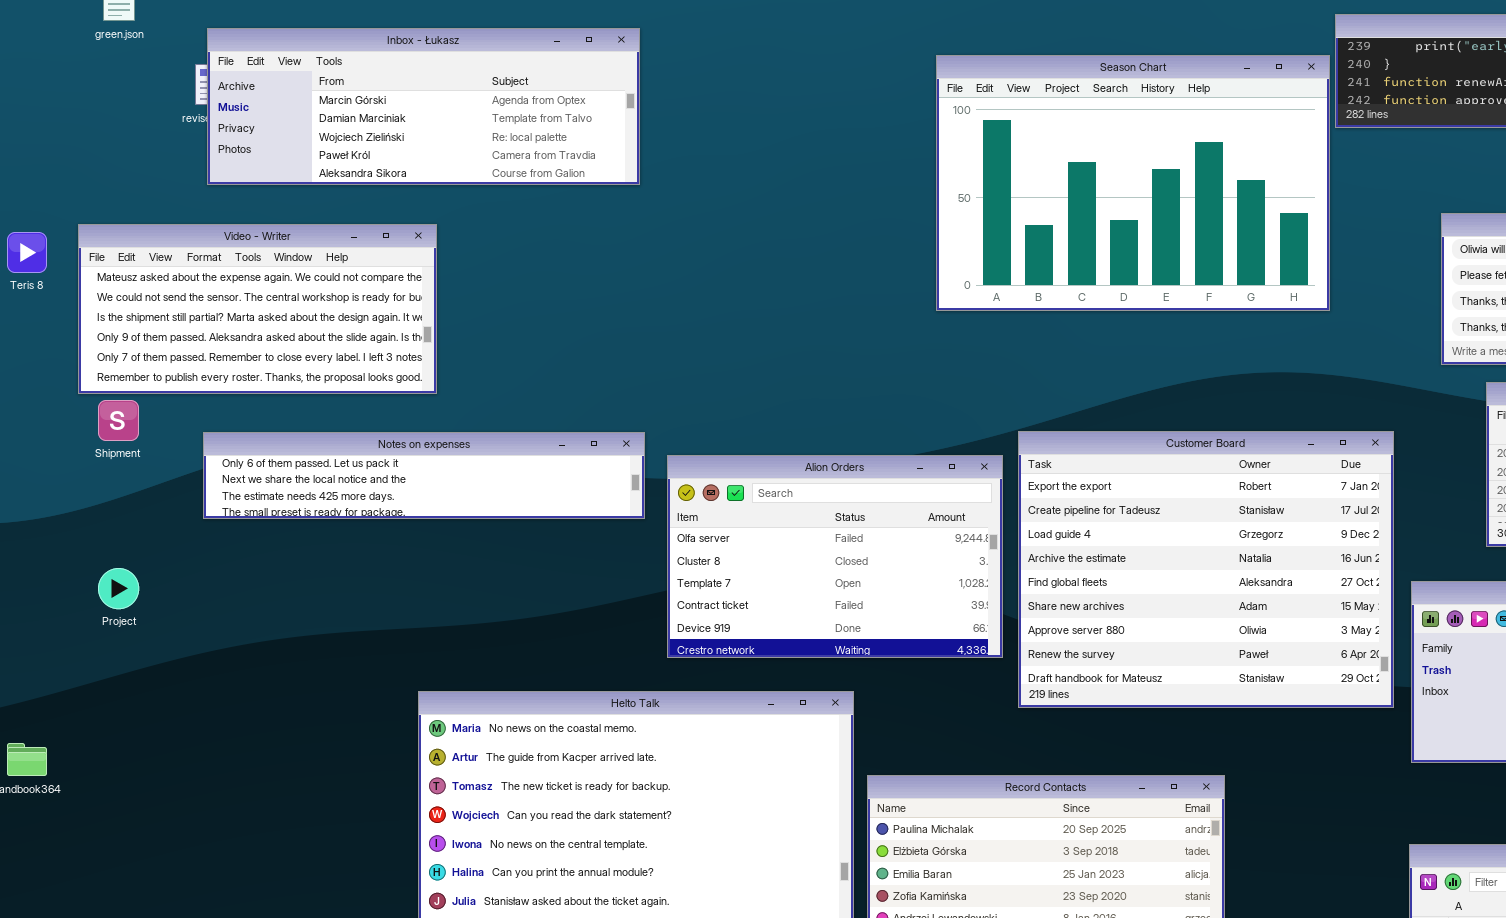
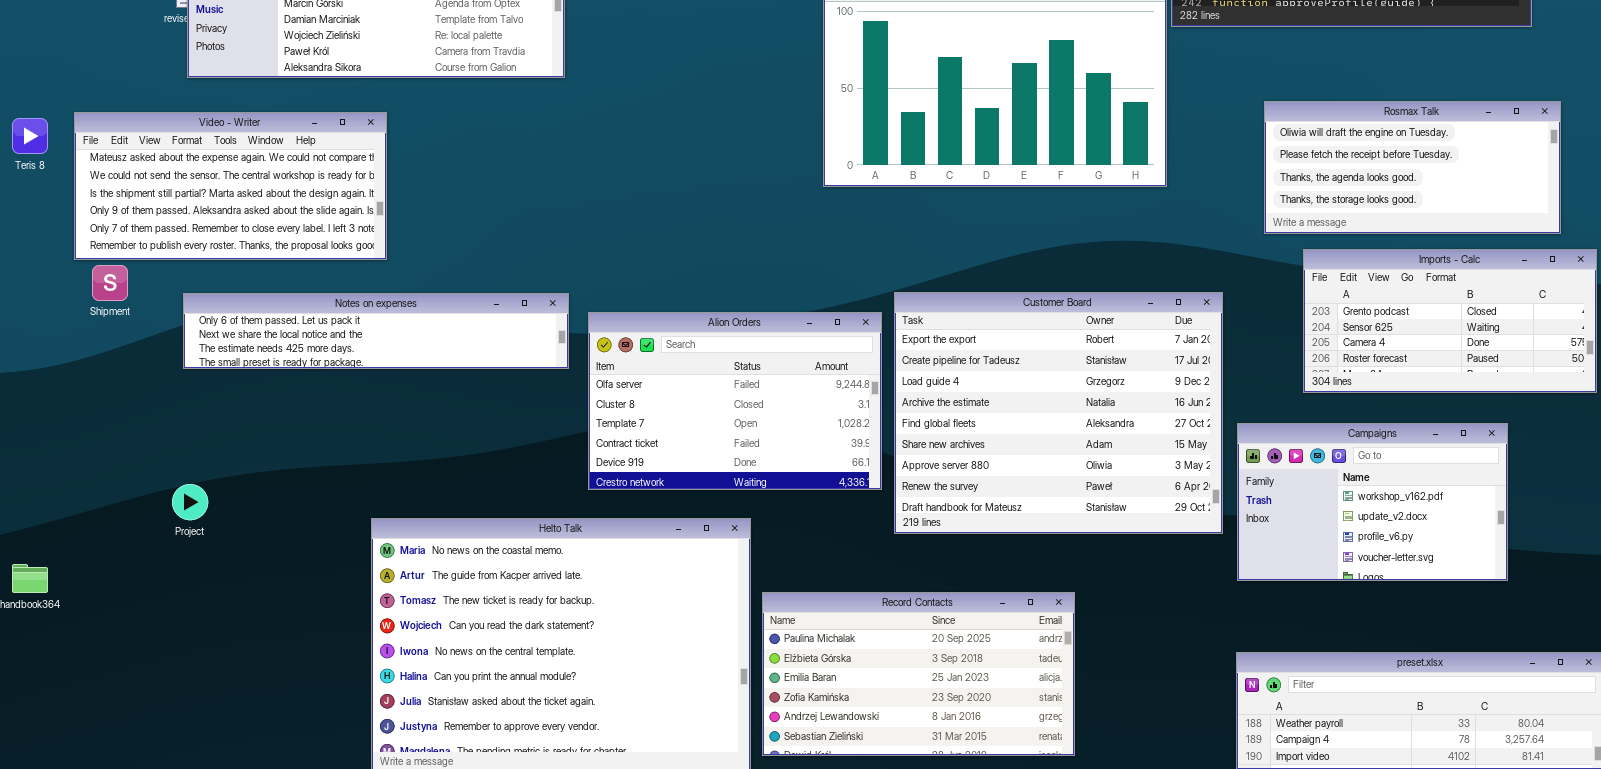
Project: [98,568,139,609] -> [172,484,208,520], moved

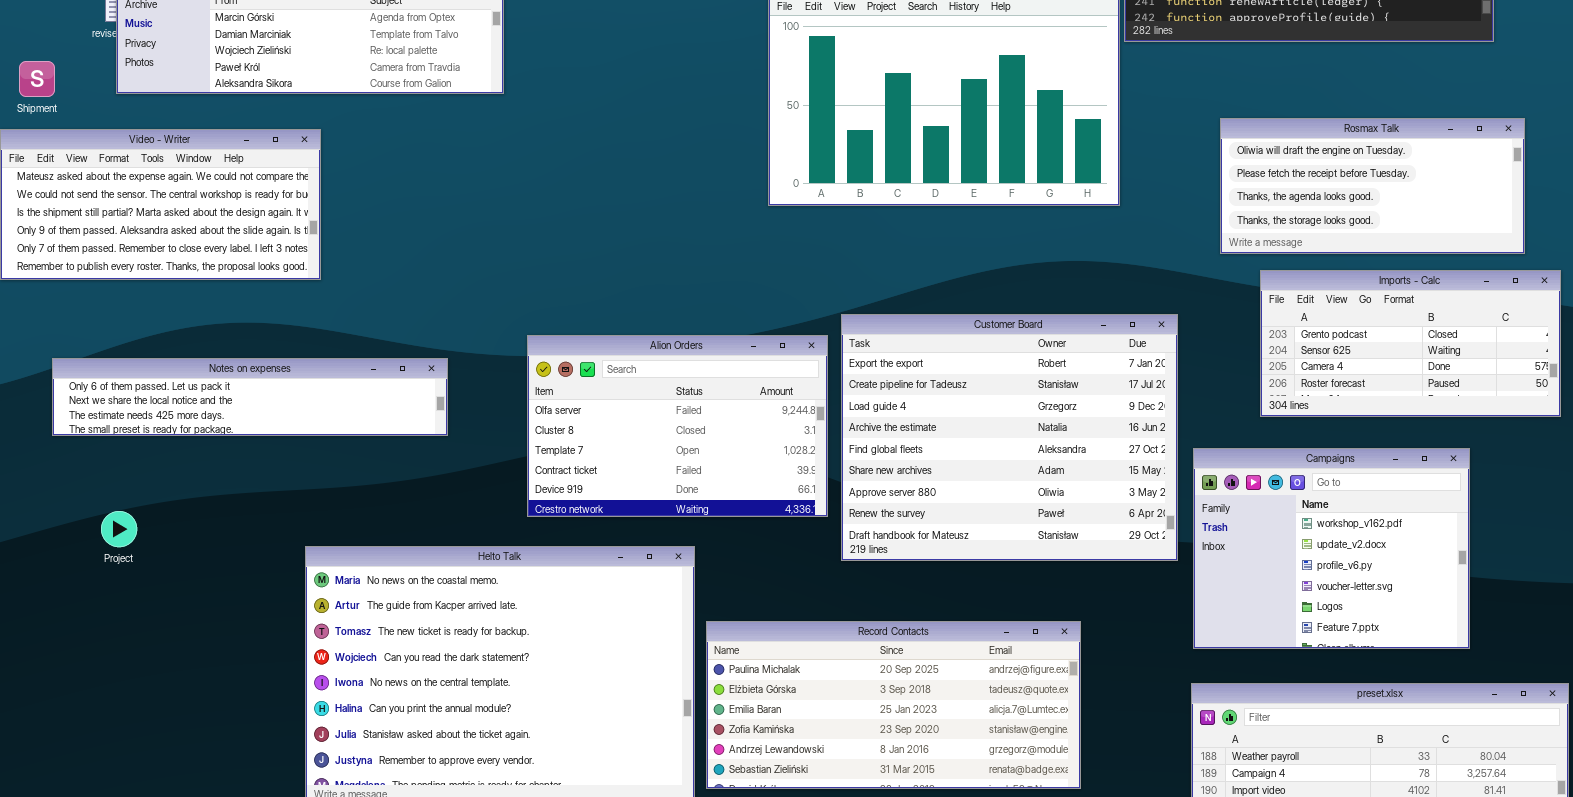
Shipment: [92,265,128,301] -> [19,61,55,97], moved
Notes on expenses: [183,293,569,369] -> [52,358,448,436], moved
Campaigns: [1237,423,1508,581] -> [1193,448,1470,649], resized
Record Contacts: [762,592,1075,756] -> [706,621,1081,789], resized

